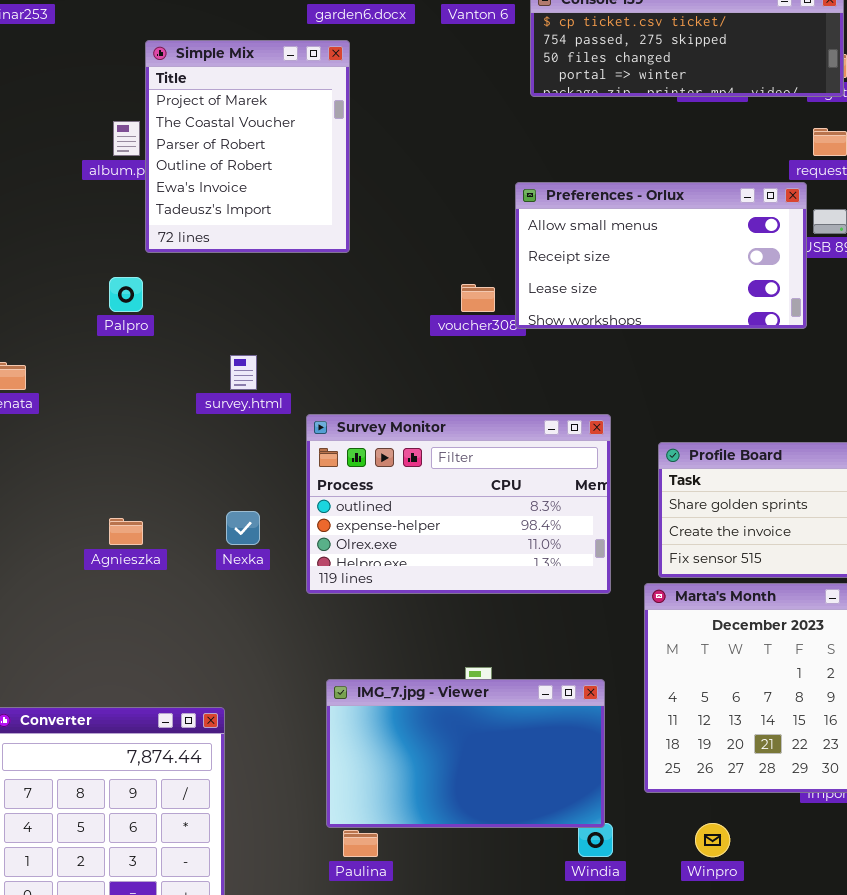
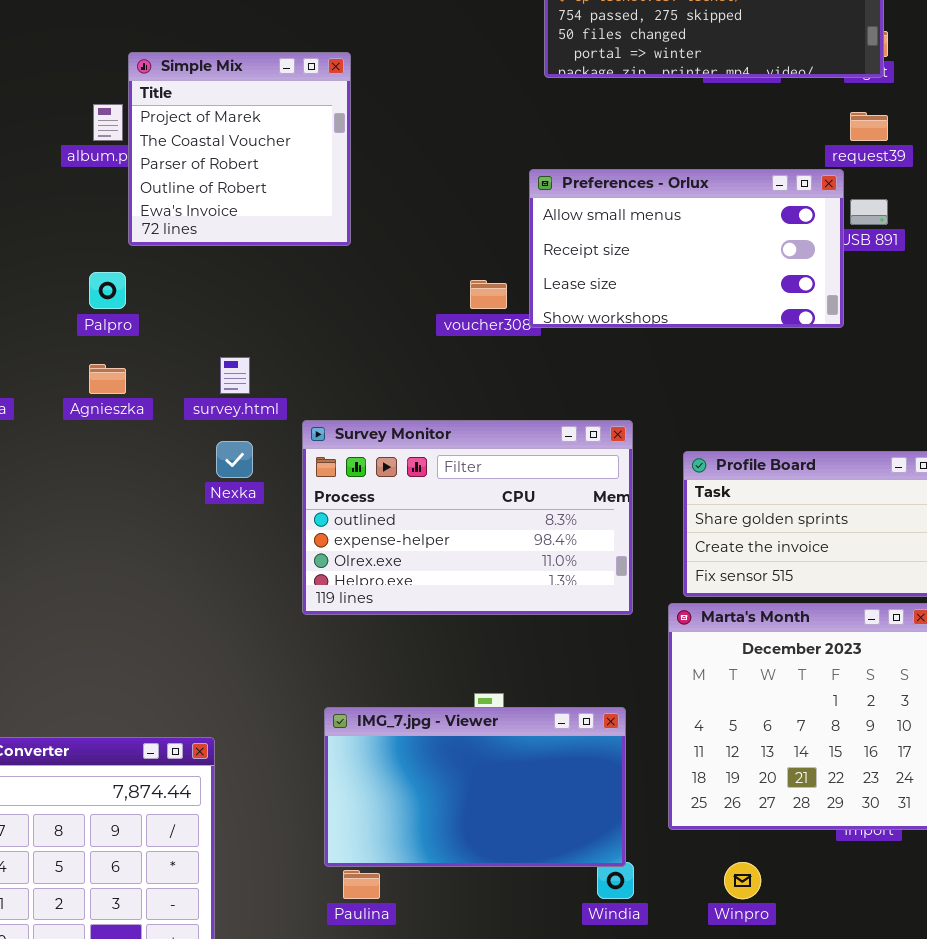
Simple Mix: [145,40,350,253] -> [128,52,351,246], resized
Nexka: [226,511,260,545] -> [216,441,253,478], moved
Agnieszka: [109,518,143,545] -> [89,364,126,394], moved

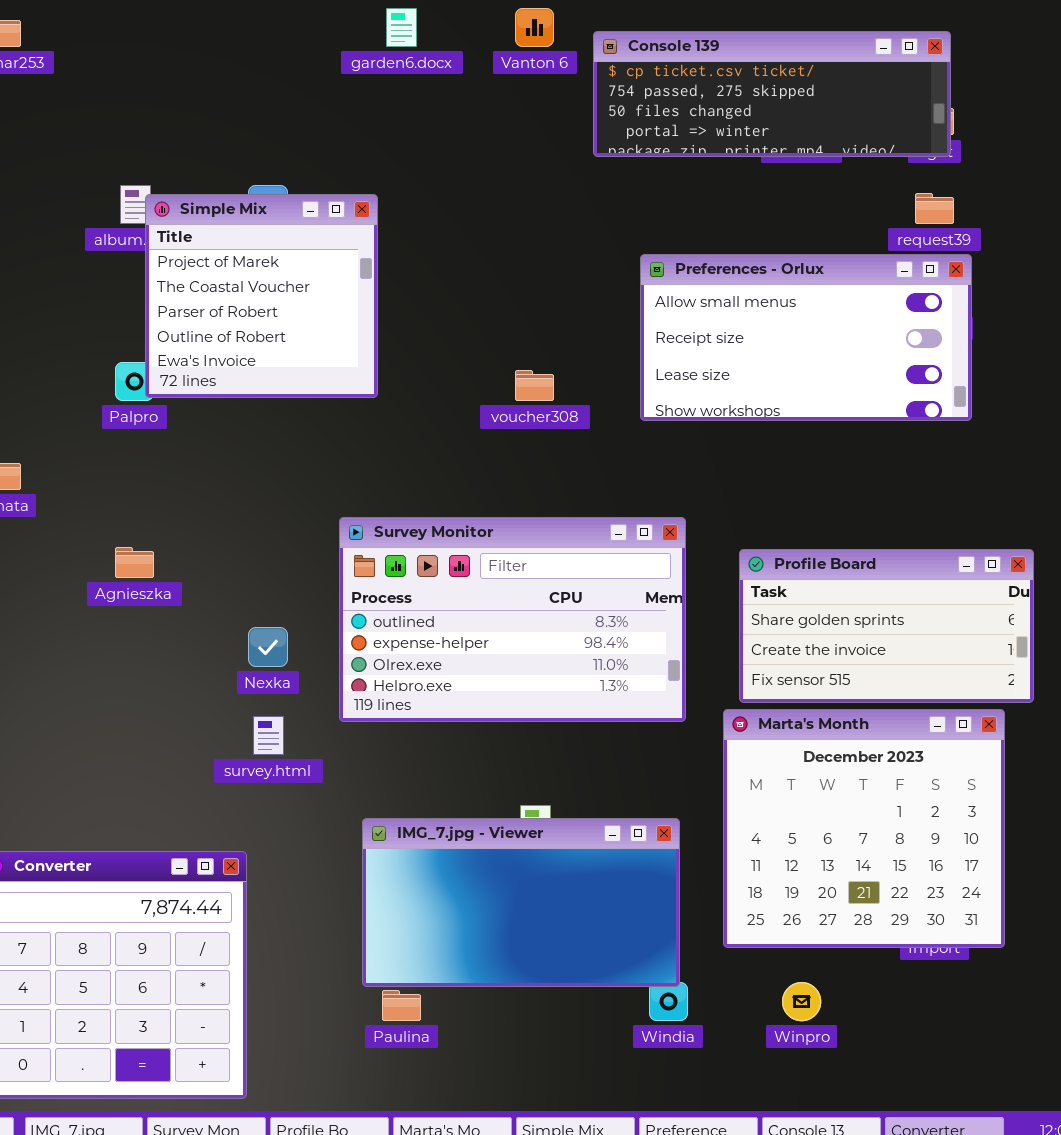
Simple Mix: [128,52,351,246] -> [145,194,378,398], moved
Preferences - Orlux: [529,169,844,328] -> [640,254,972,421], moved
survey.html: [220,357,250,394] -> [253,716,284,755], moved
Agnieszka: [89,364,126,394] -> [115,547,154,578], moved
Nexka: [216,441,253,478] -> [248,627,288,667], moved

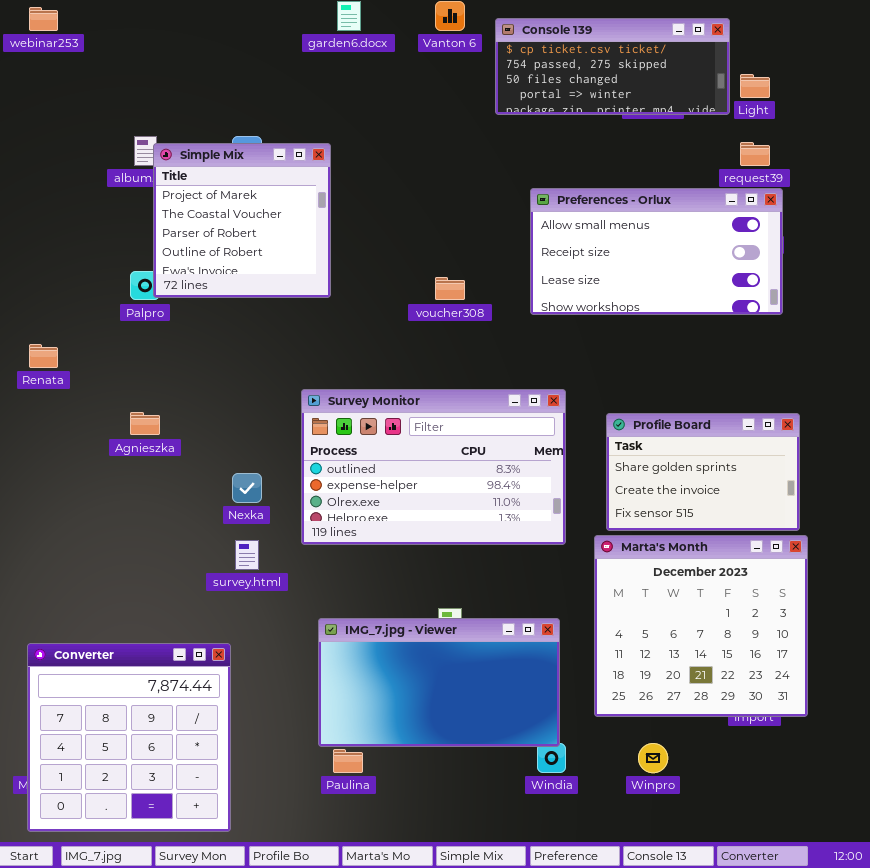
Console 139: [593,31,951,157] -> [495,18,730,115], resized
Profile Board: [739,549,1034,703] -> [606,413,800,531], resized

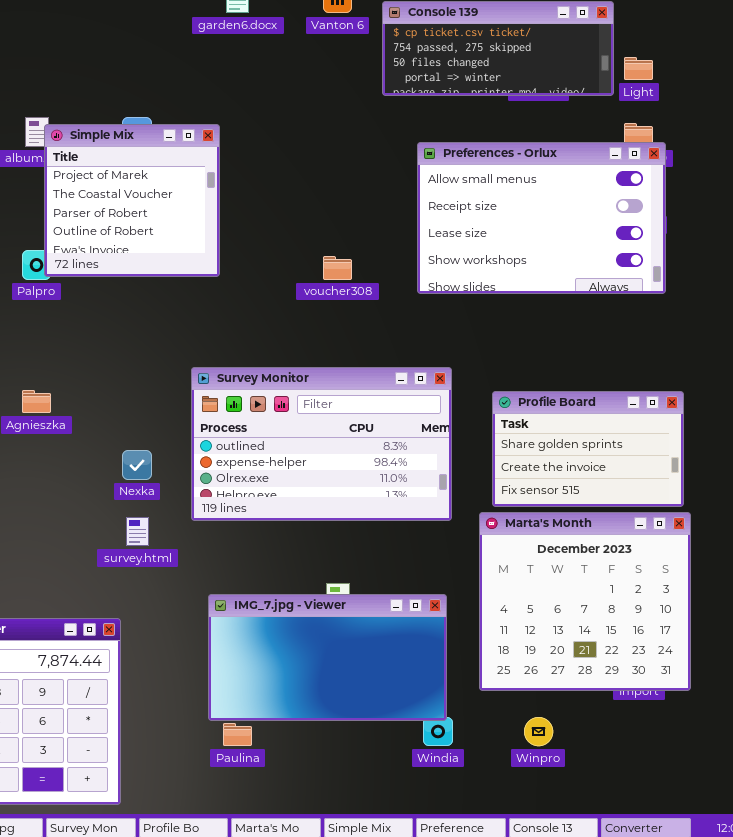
Preferences - Orlux: [530,188,783,315] -> [417,142,666,294], resized

